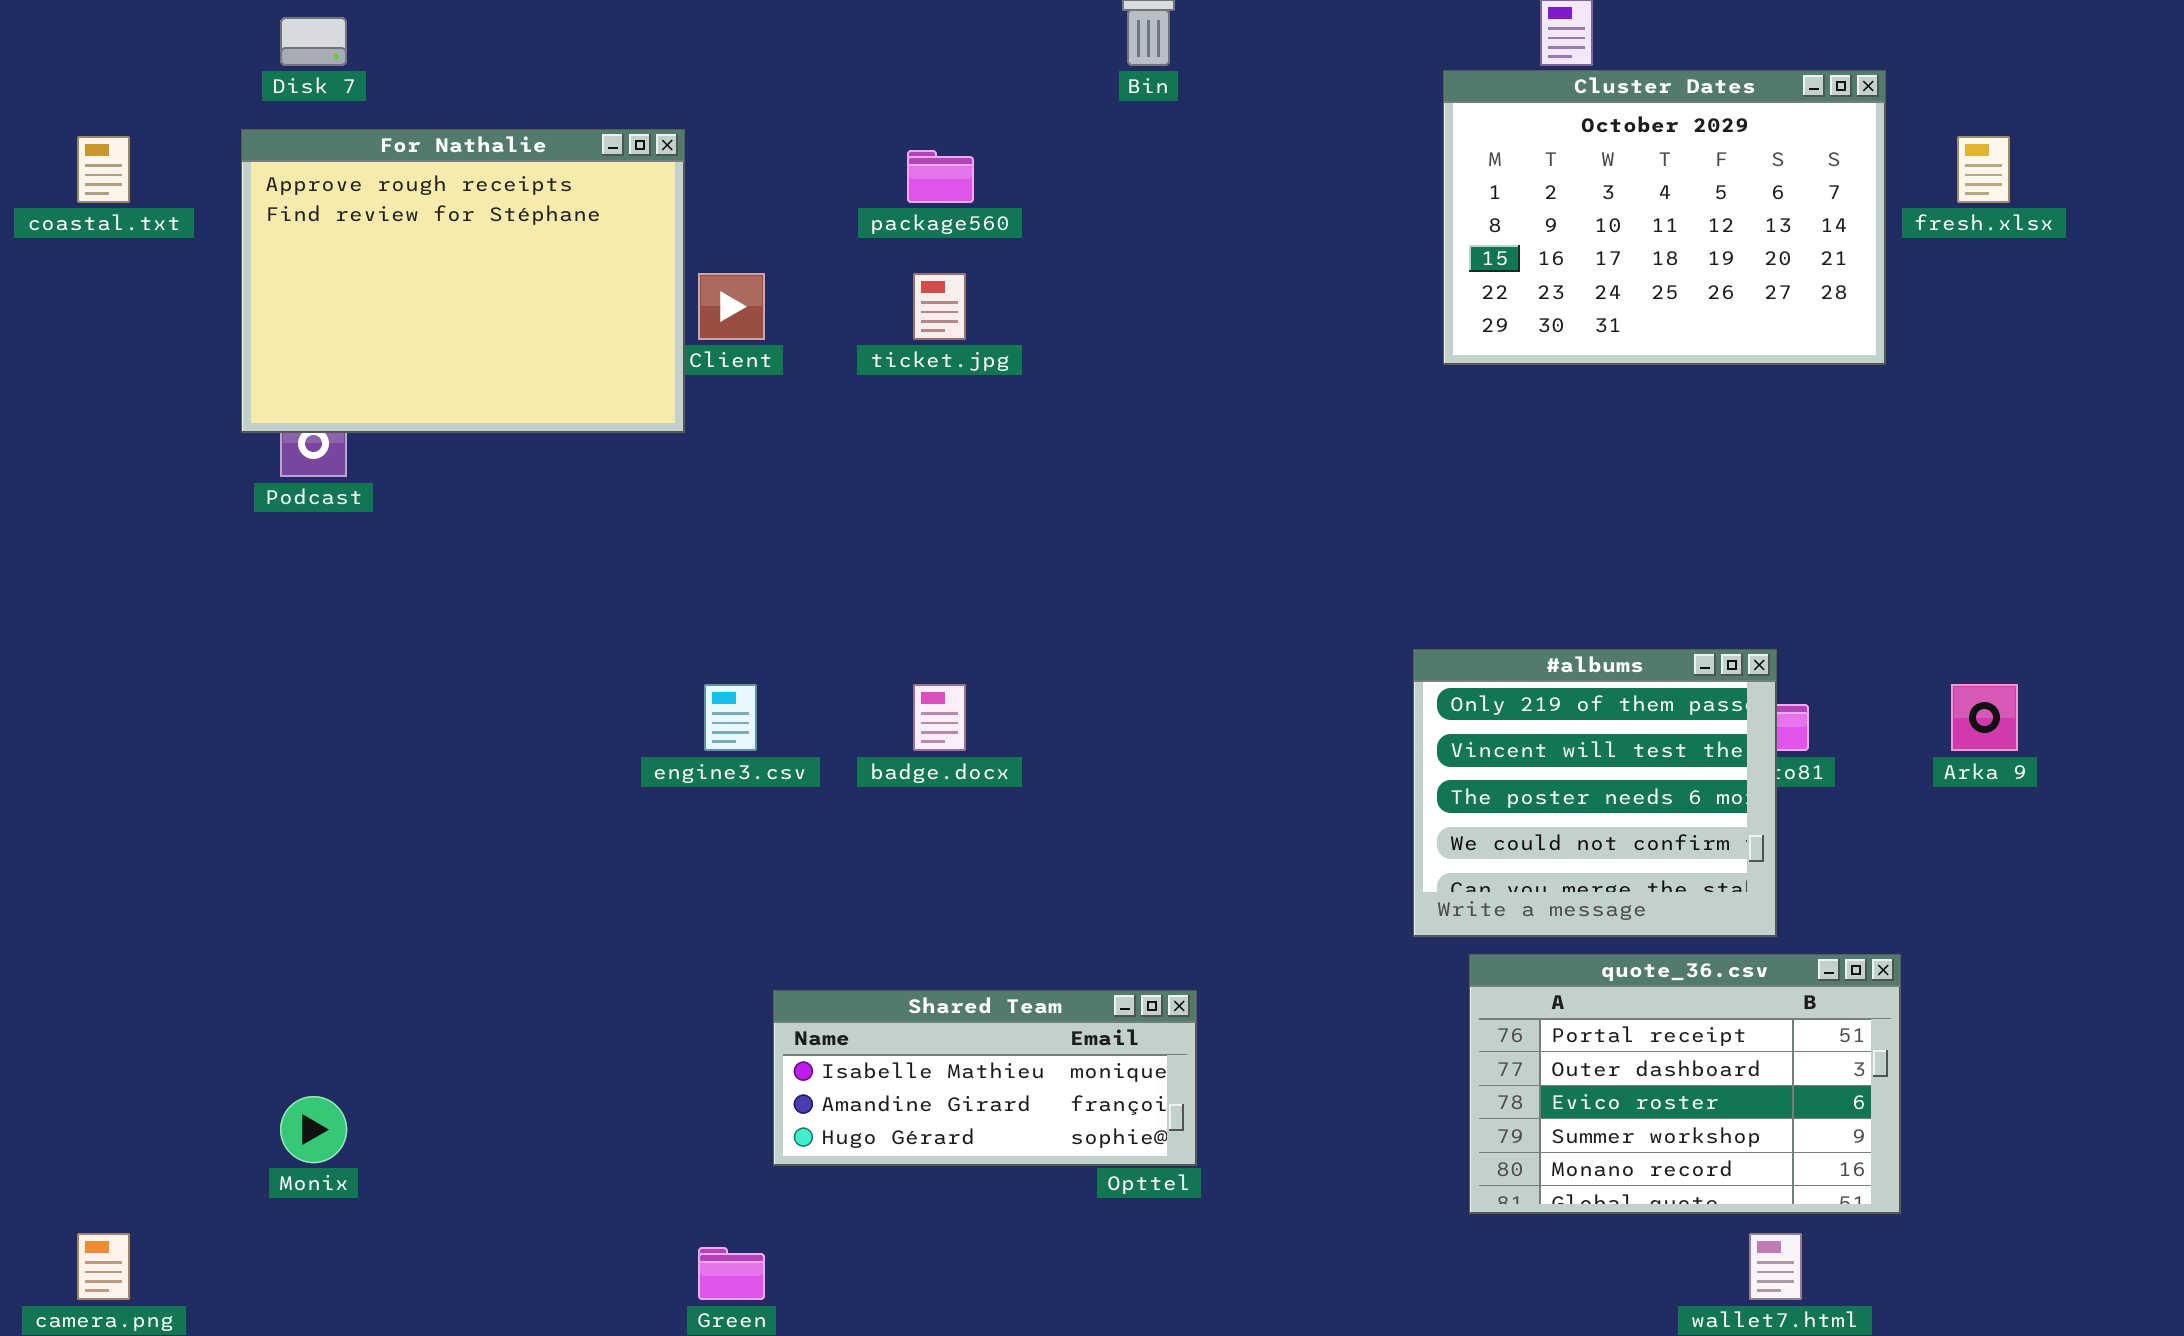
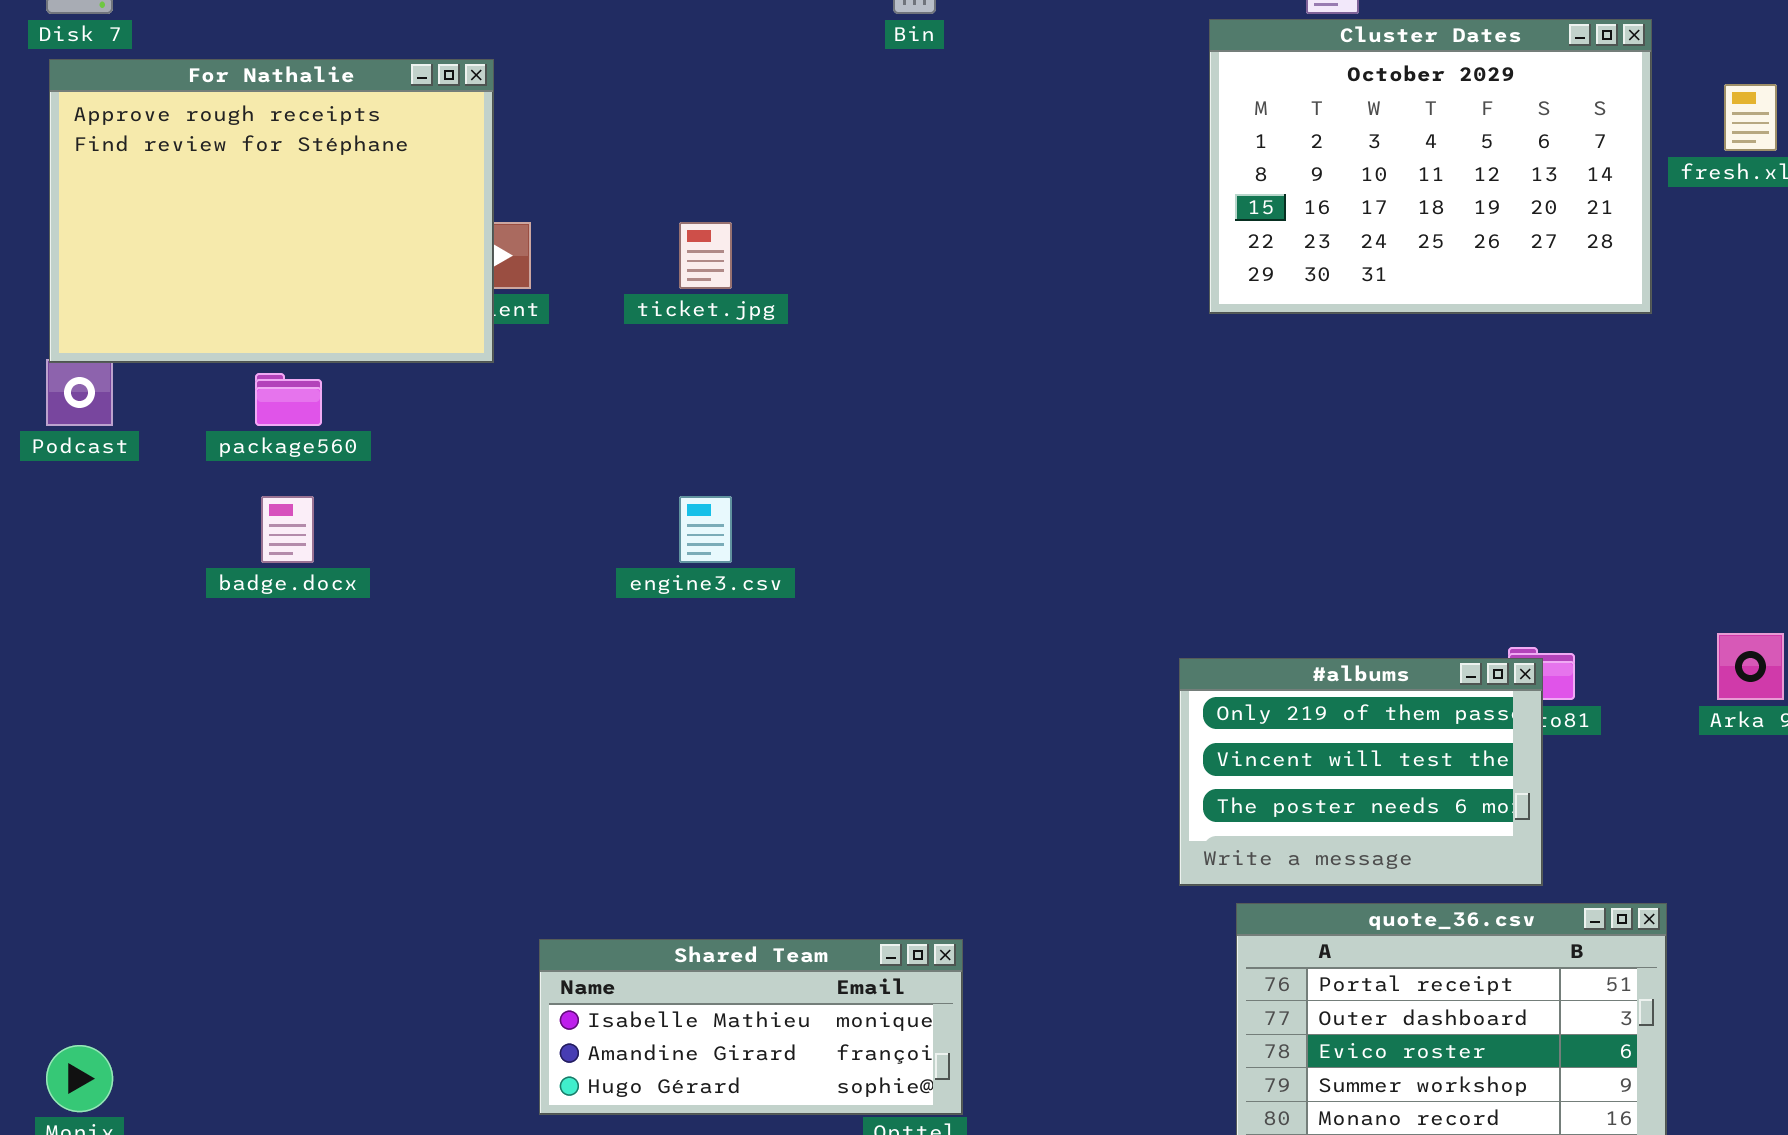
For Nathalie: [241,129,685,433] -> [49,59,494,363], moved
package560: [907,150,974,203] -> [255,373,322,426], moved
#albums: [1413,649,1777,937] -> [1179,658,1543,886], resized
engine3.csv: [704,684,757,751] -> [679,496,732,563], moved
badge.docx: [913,684,966,751] -> [261,496,314,563], moved

